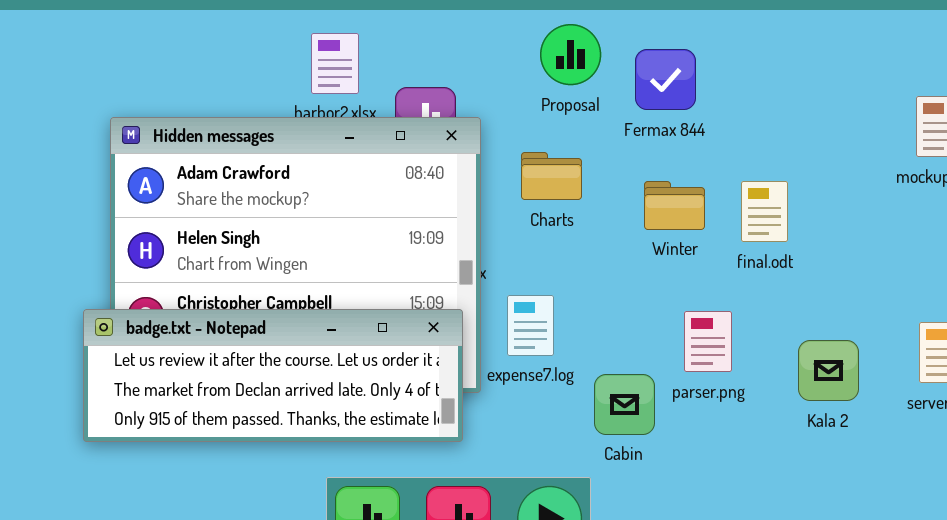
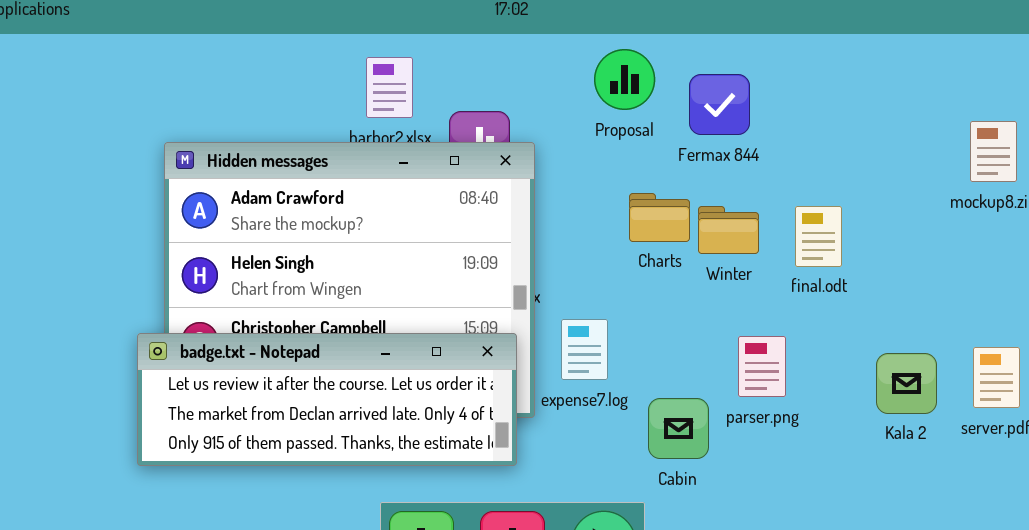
Charts: [521,152,582,200] -> [629,193,690,242], moved
Kala 2: [798,340,859,401] -> [876,353,937,414], moved

